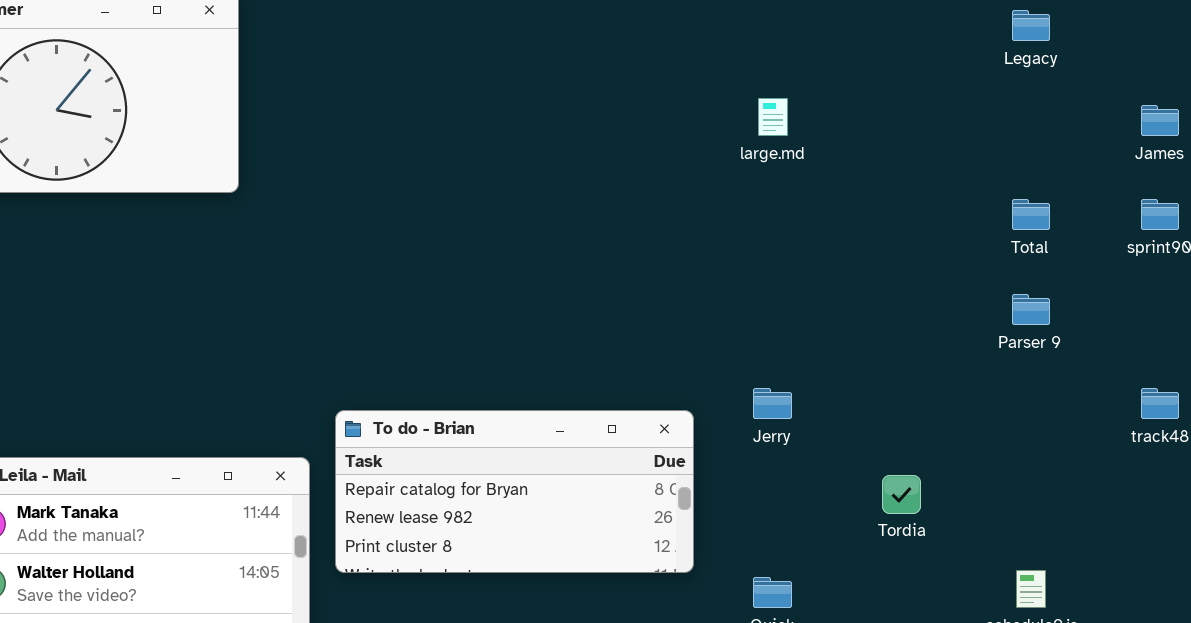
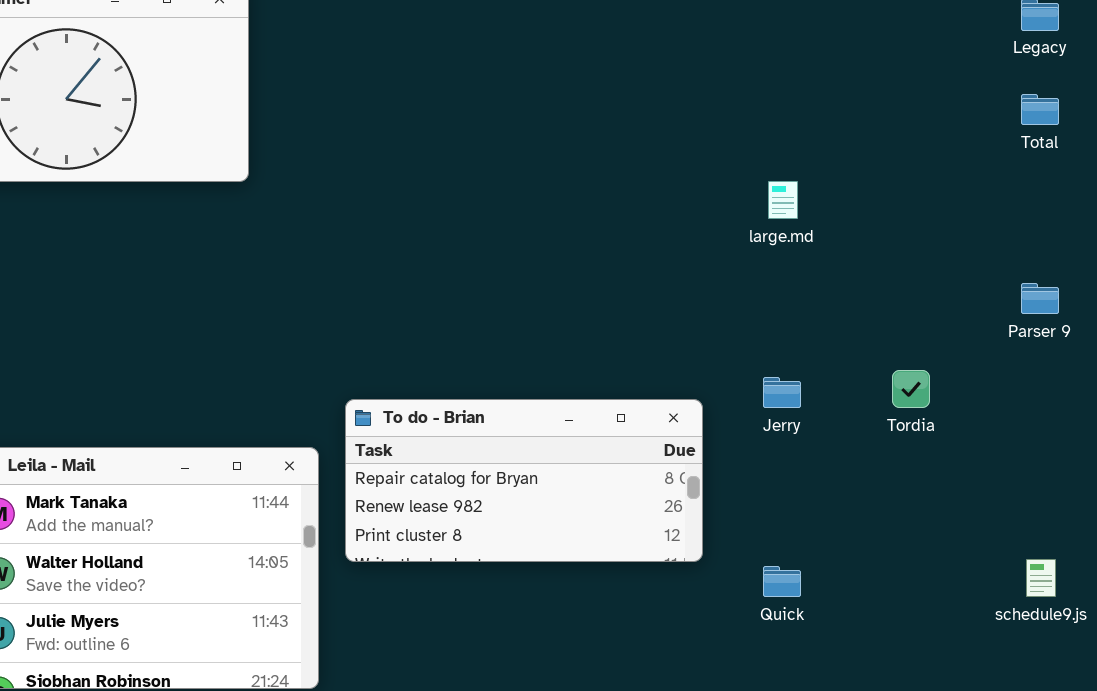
large.md: [758,98,788,136] -> [768,181,798,219], moved
Total: [1012,199,1050,230] -> [1021,94,1059,125], moved
Tordia: [882,475,921,514] -> [892,370,930,408], moved

